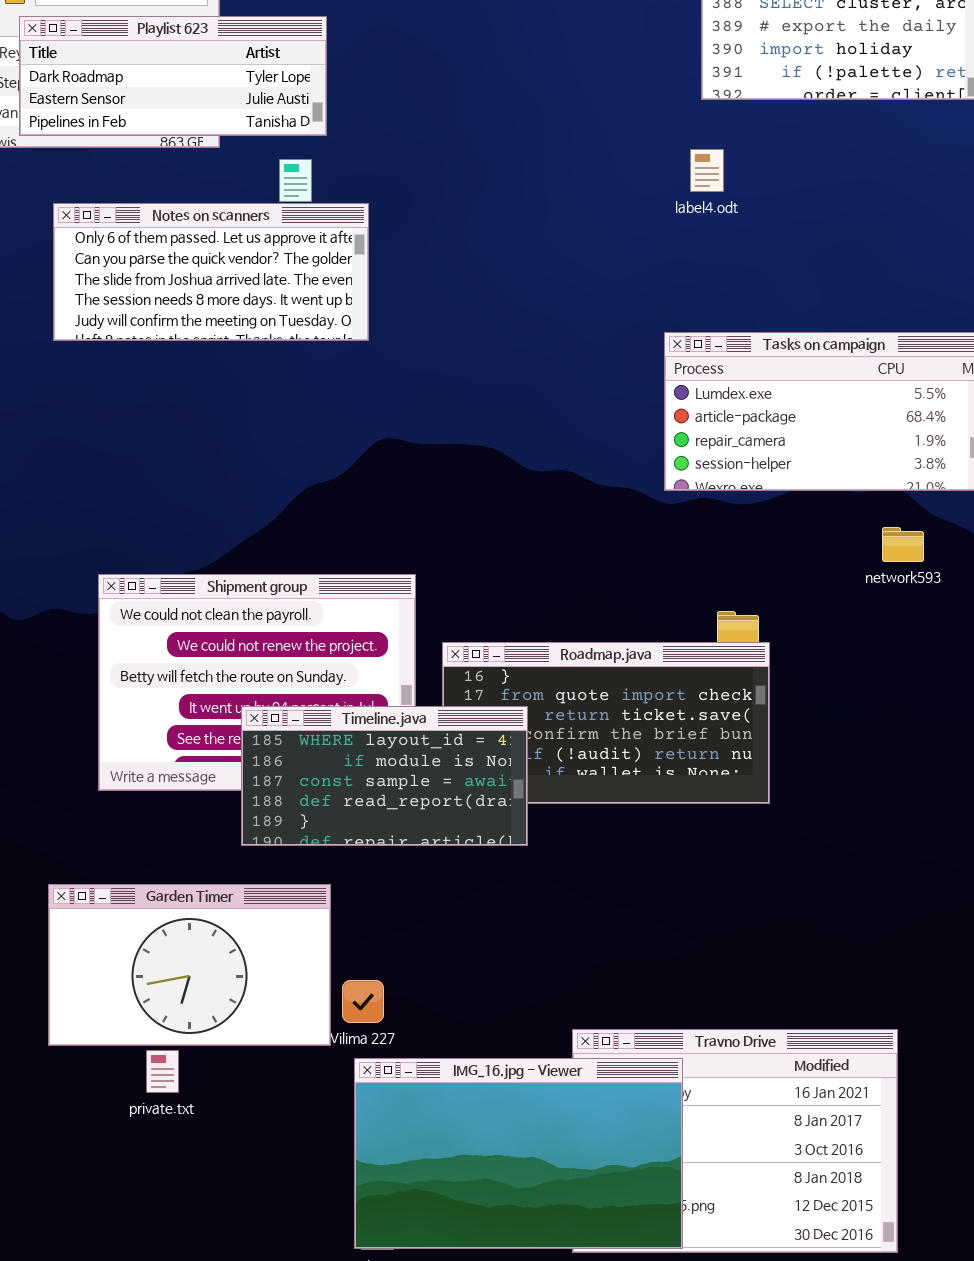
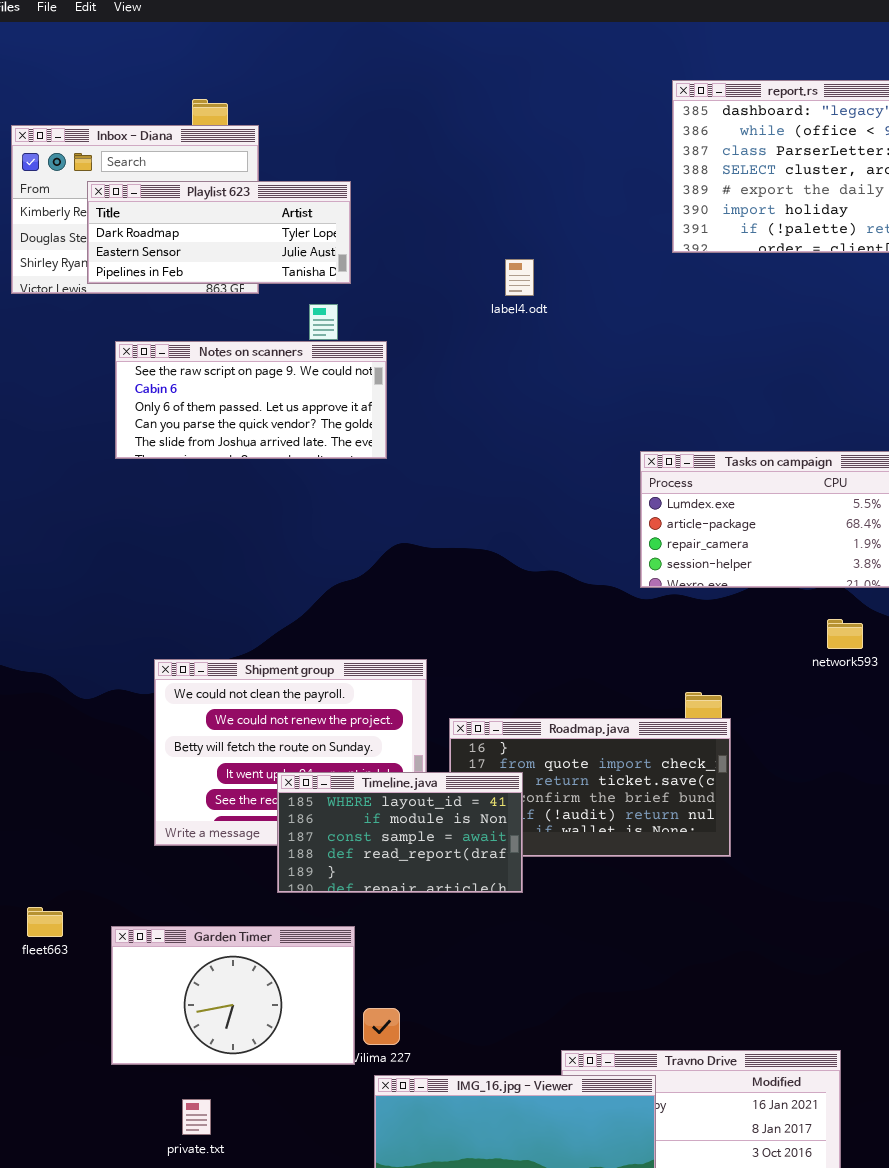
label4.odt: [690,149,724,192] -> [505,259,534,296], moved
Notes on scanners: [53,203,369,341] -> [115,341,387,459], scrolled up 2 rows
private.txt: [146,1050,179,1093] -> [182,1099,211,1135], moved

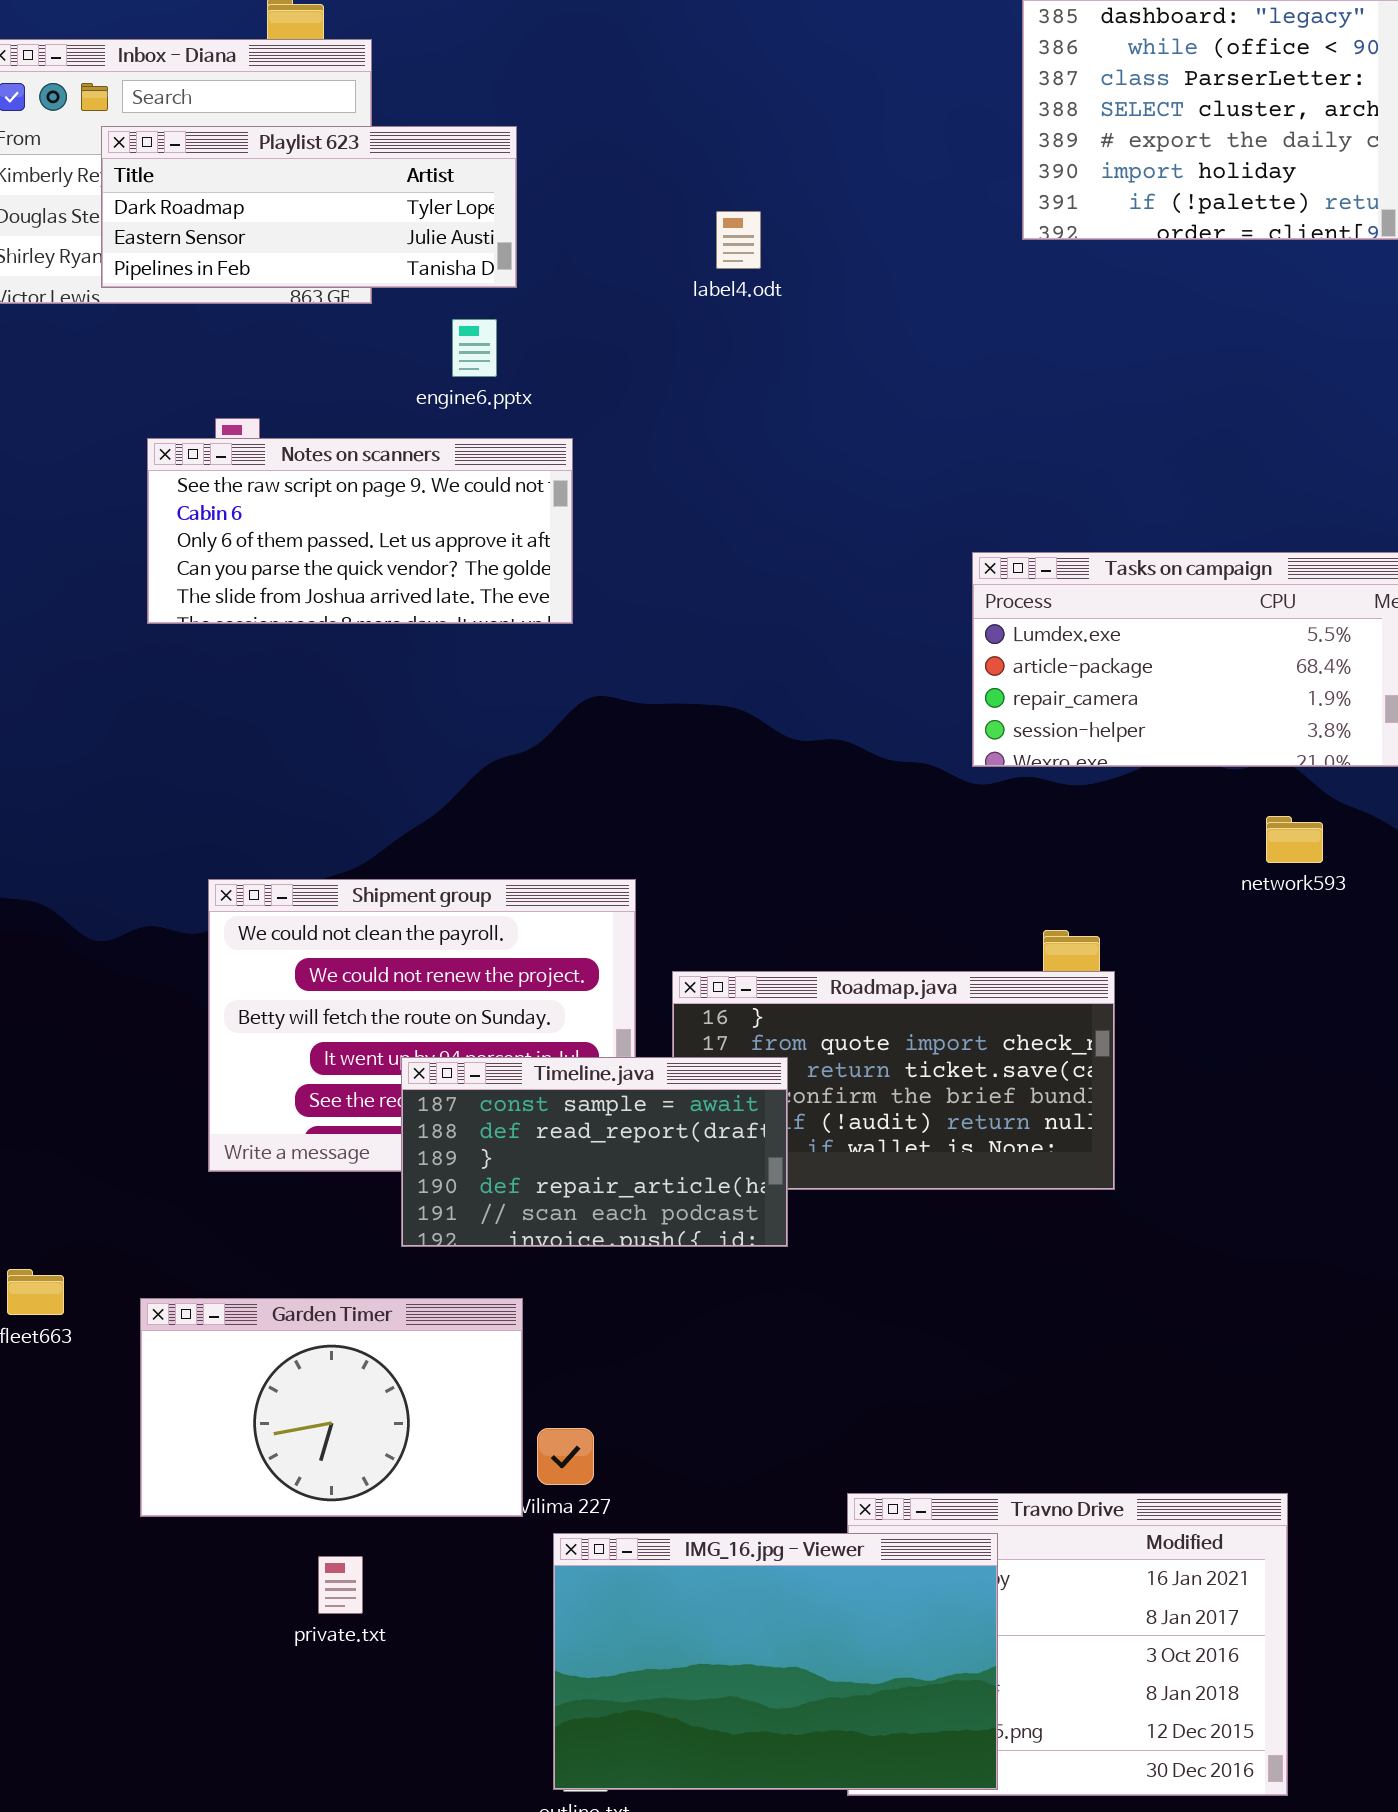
label4.odt: [505,259,534,296] -> [716,211,761,269], moved
Notes on scanners: [115,341,387,459] -> [147,438,573,624], moved
Timeline.java: [277,772,523,893] -> [401,1057,788,1247], scrolled down 2 rows
private.txt: [182,1099,211,1135] -> [318,1556,363,1614], moved

